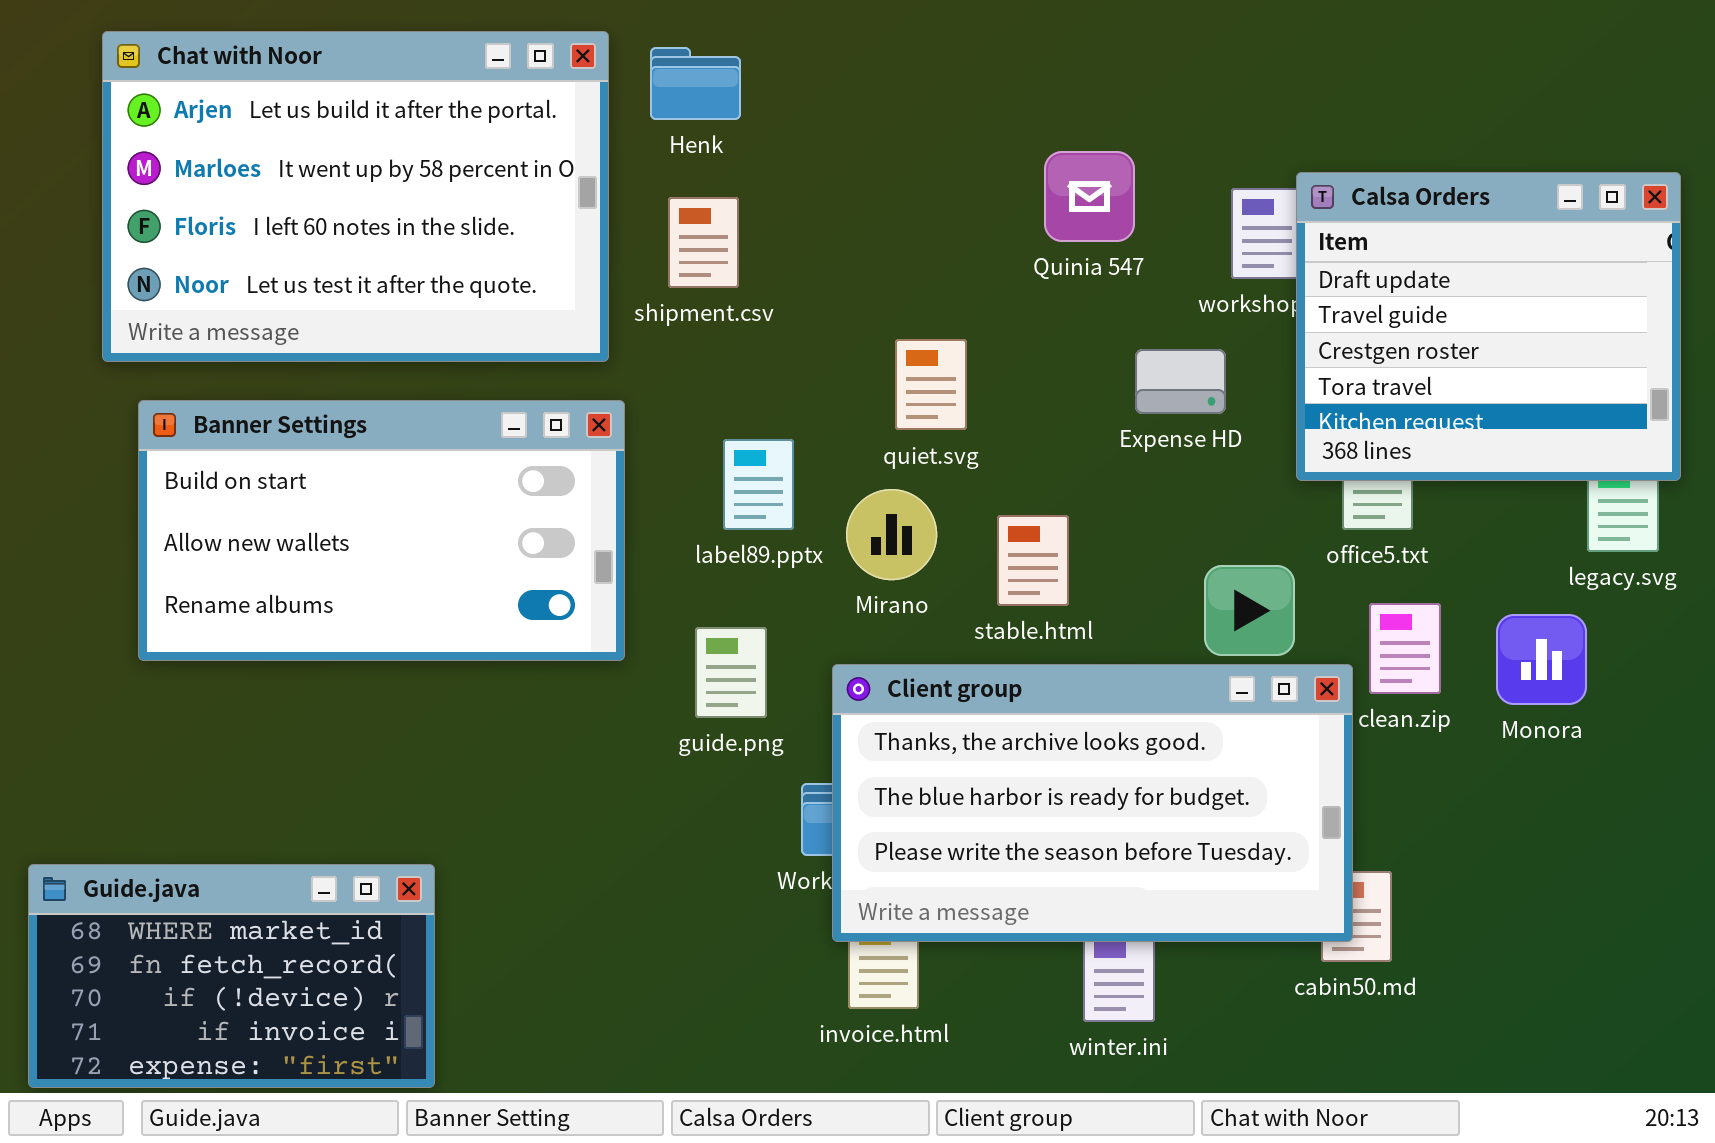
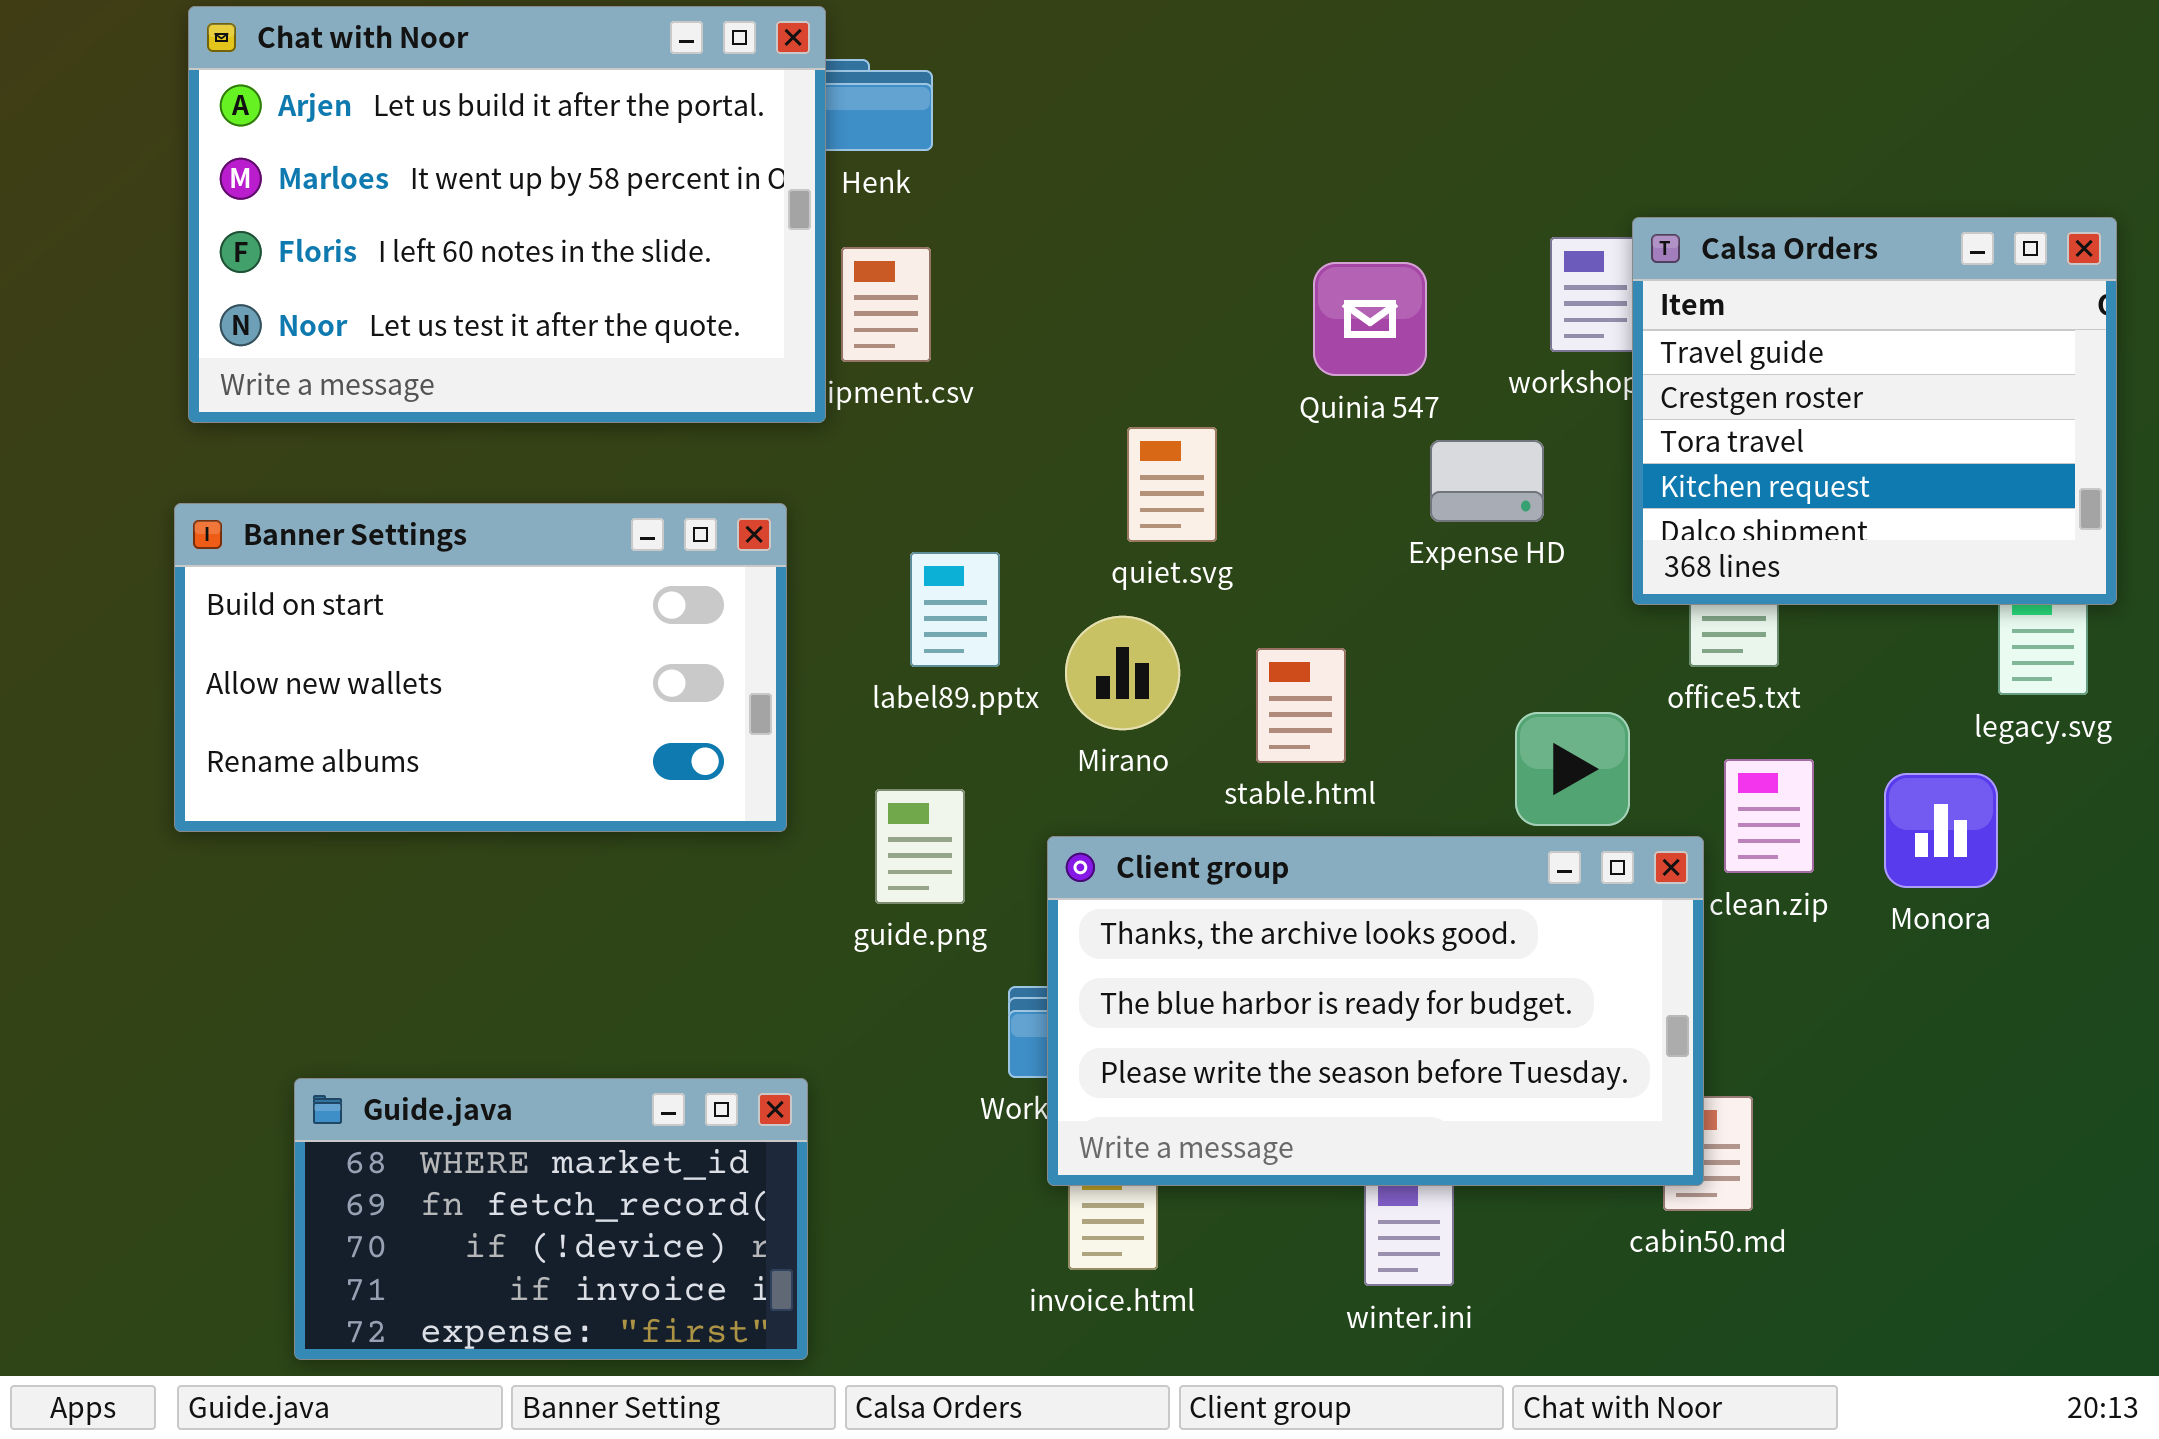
Chat with Noor: [102,31,609,362] -> [188,6,826,423], moved
Quinia 547: [1044,151,1135,242] -> [1313,262,1427,376], moved
Calsa Orders: [1296,172,1681,481] -> [1632,217,2117,605], scrolled down 1 row
Guide.java: [28,864,435,1088] -> [294,1078,808,1360], moved

